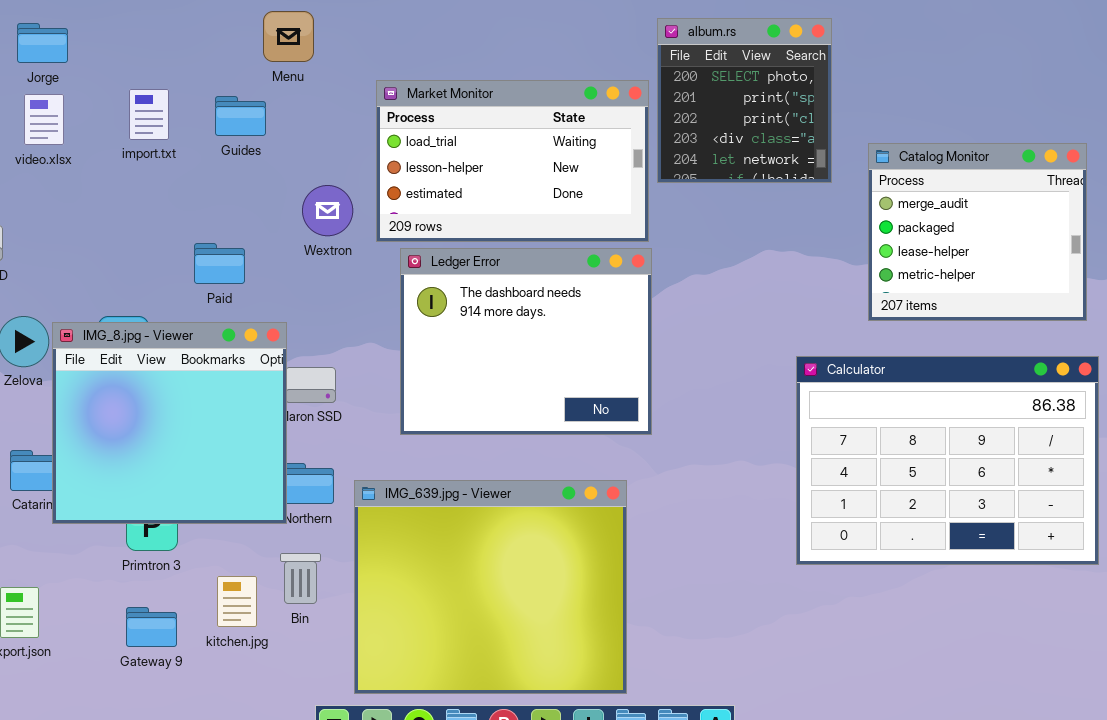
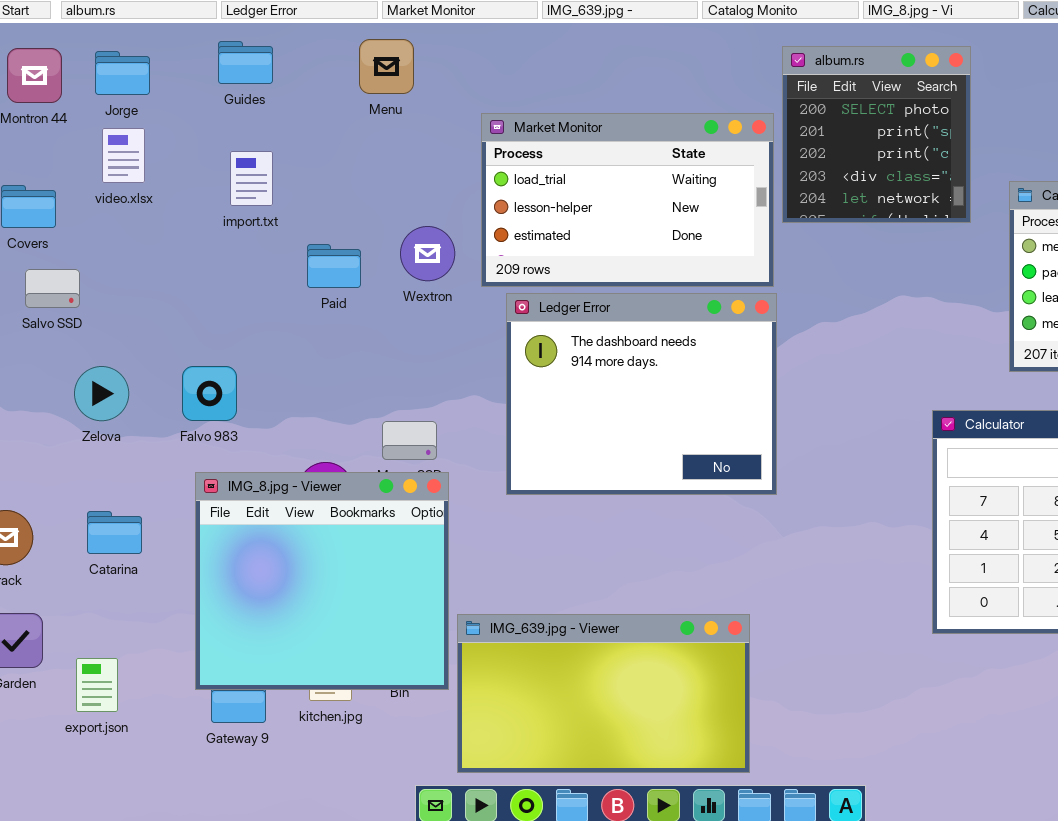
import.txt: [129,89,169,140] -> [230,151,273,206], moved
Guides: [215,96,266,136] -> [218,41,273,84], moved
Paid: [194,243,245,284] -> [307,244,361,288], moved
IMG_8.jpg - Viewer: [52,322,287,524] -> [195,472,449,690], moved
IMG_639.jpg - Viewer: [354,480,627,694] -> [457,614,750,773], resized

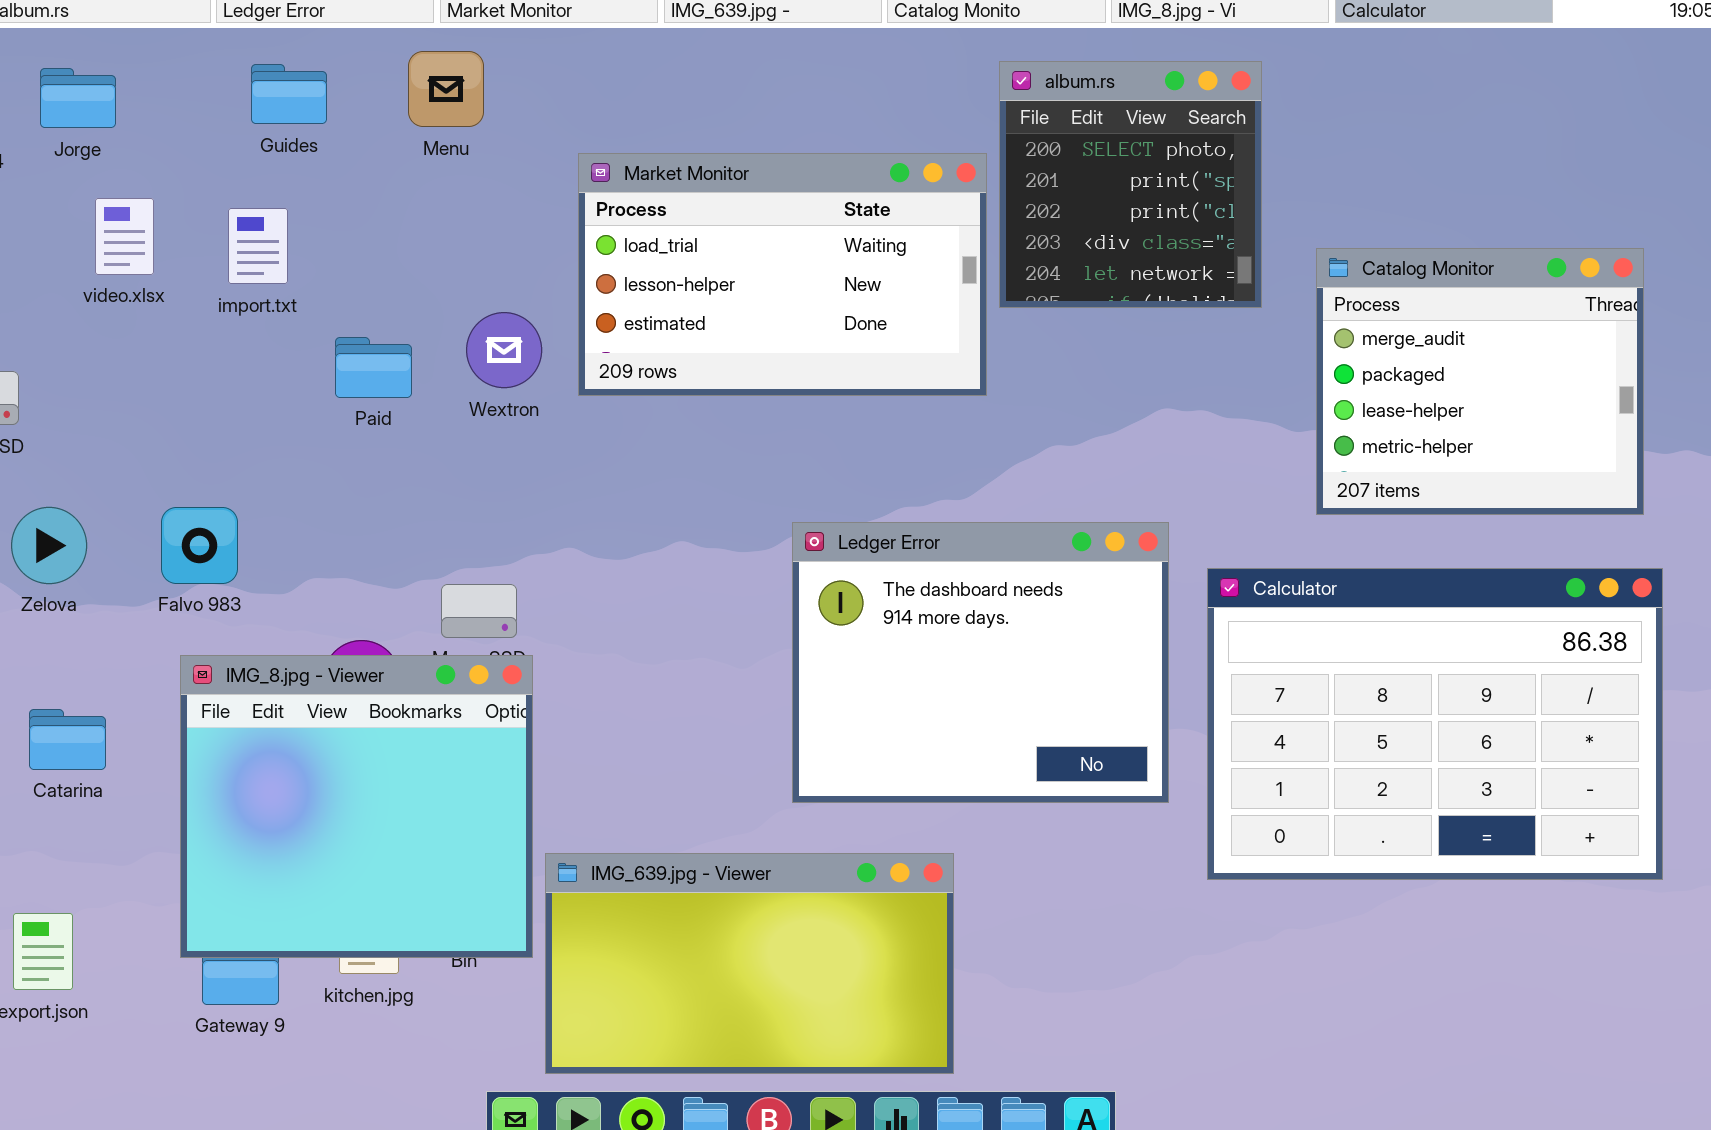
Guides: [218,41,273,84] -> [251,64,327,124], moved
video.xlsx: [102,128,145,183] -> [95,198,154,275], moved
Ledger Error: [506,293,777,495] -> [792,522,1169,803], moved

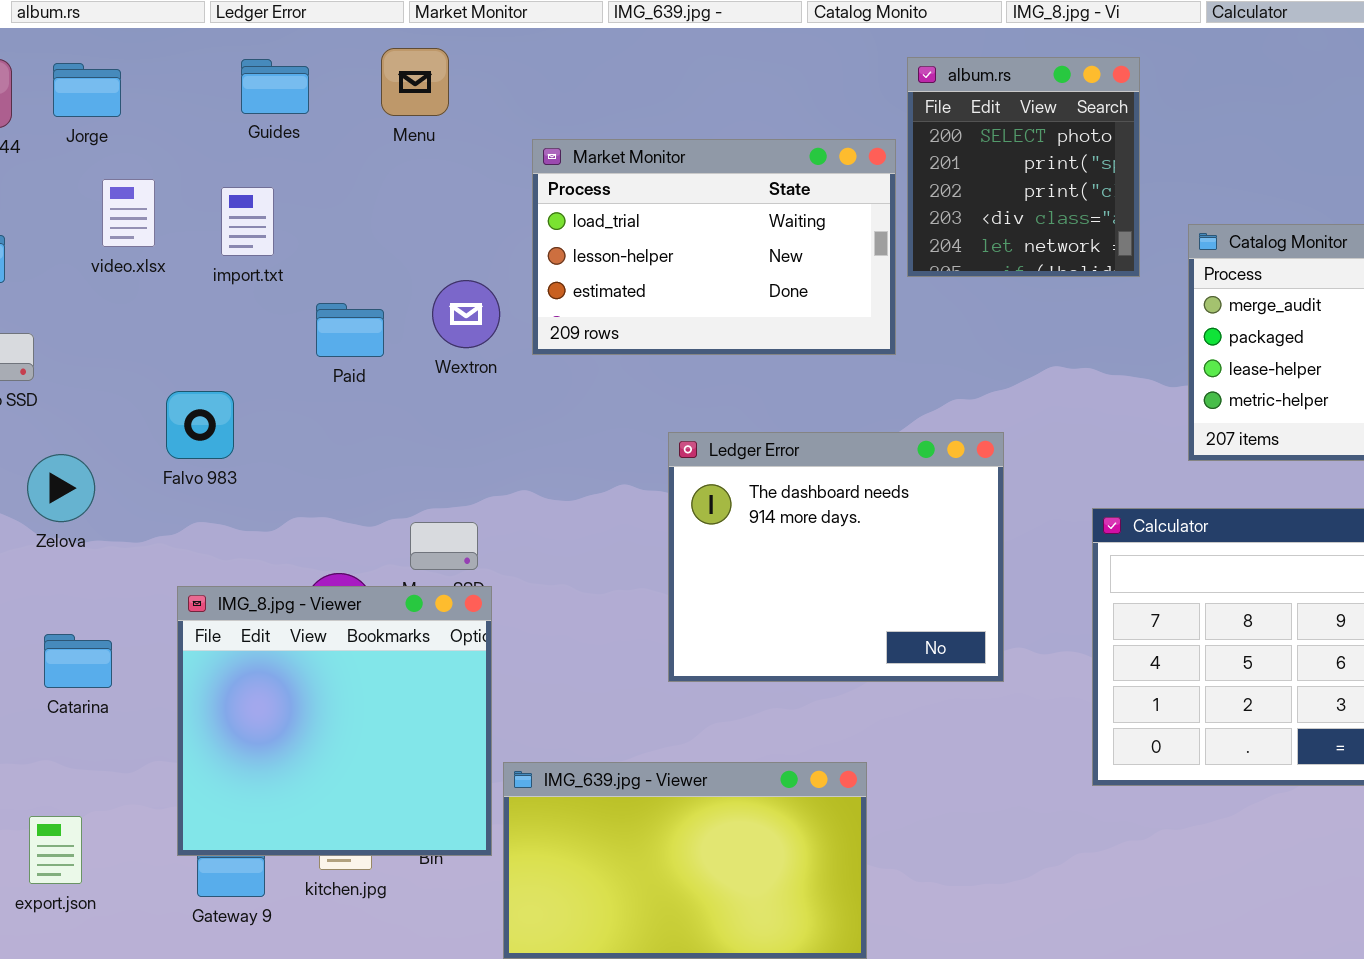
Falvo 983: [161,507,238,584] -> [166,391,234,459], moved
Ledger Error: [792,522,1169,803] -> [668,432,1004,682], moved

